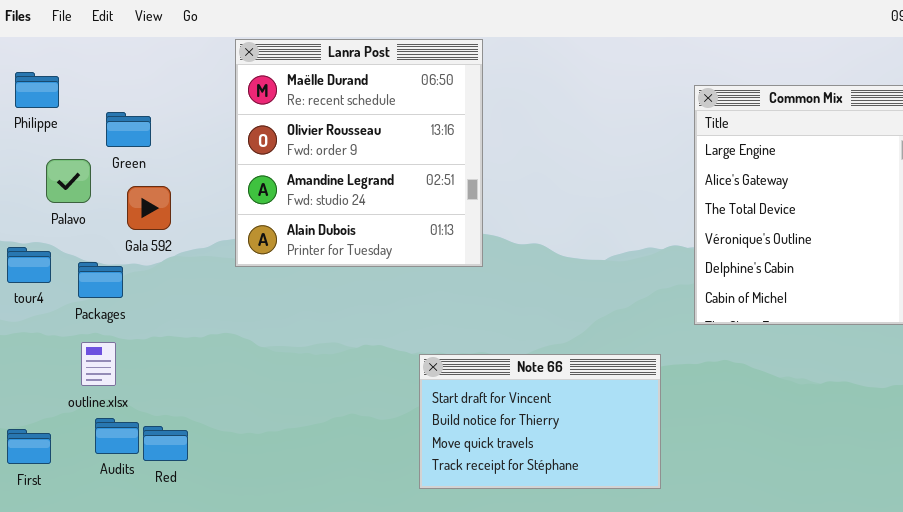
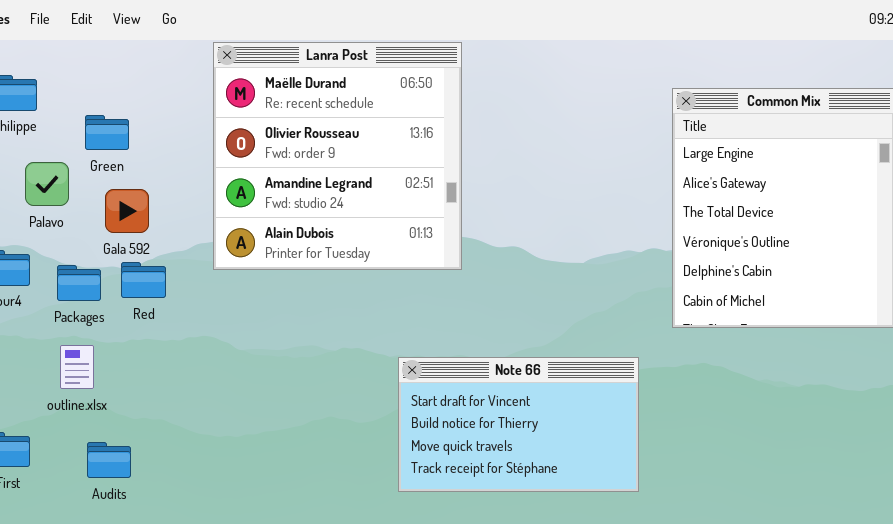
Audits: [95,418,139,454] -> [87,442,131,478], moved
Red: [143,426,188,461] -> [121,262,166,298], moved

